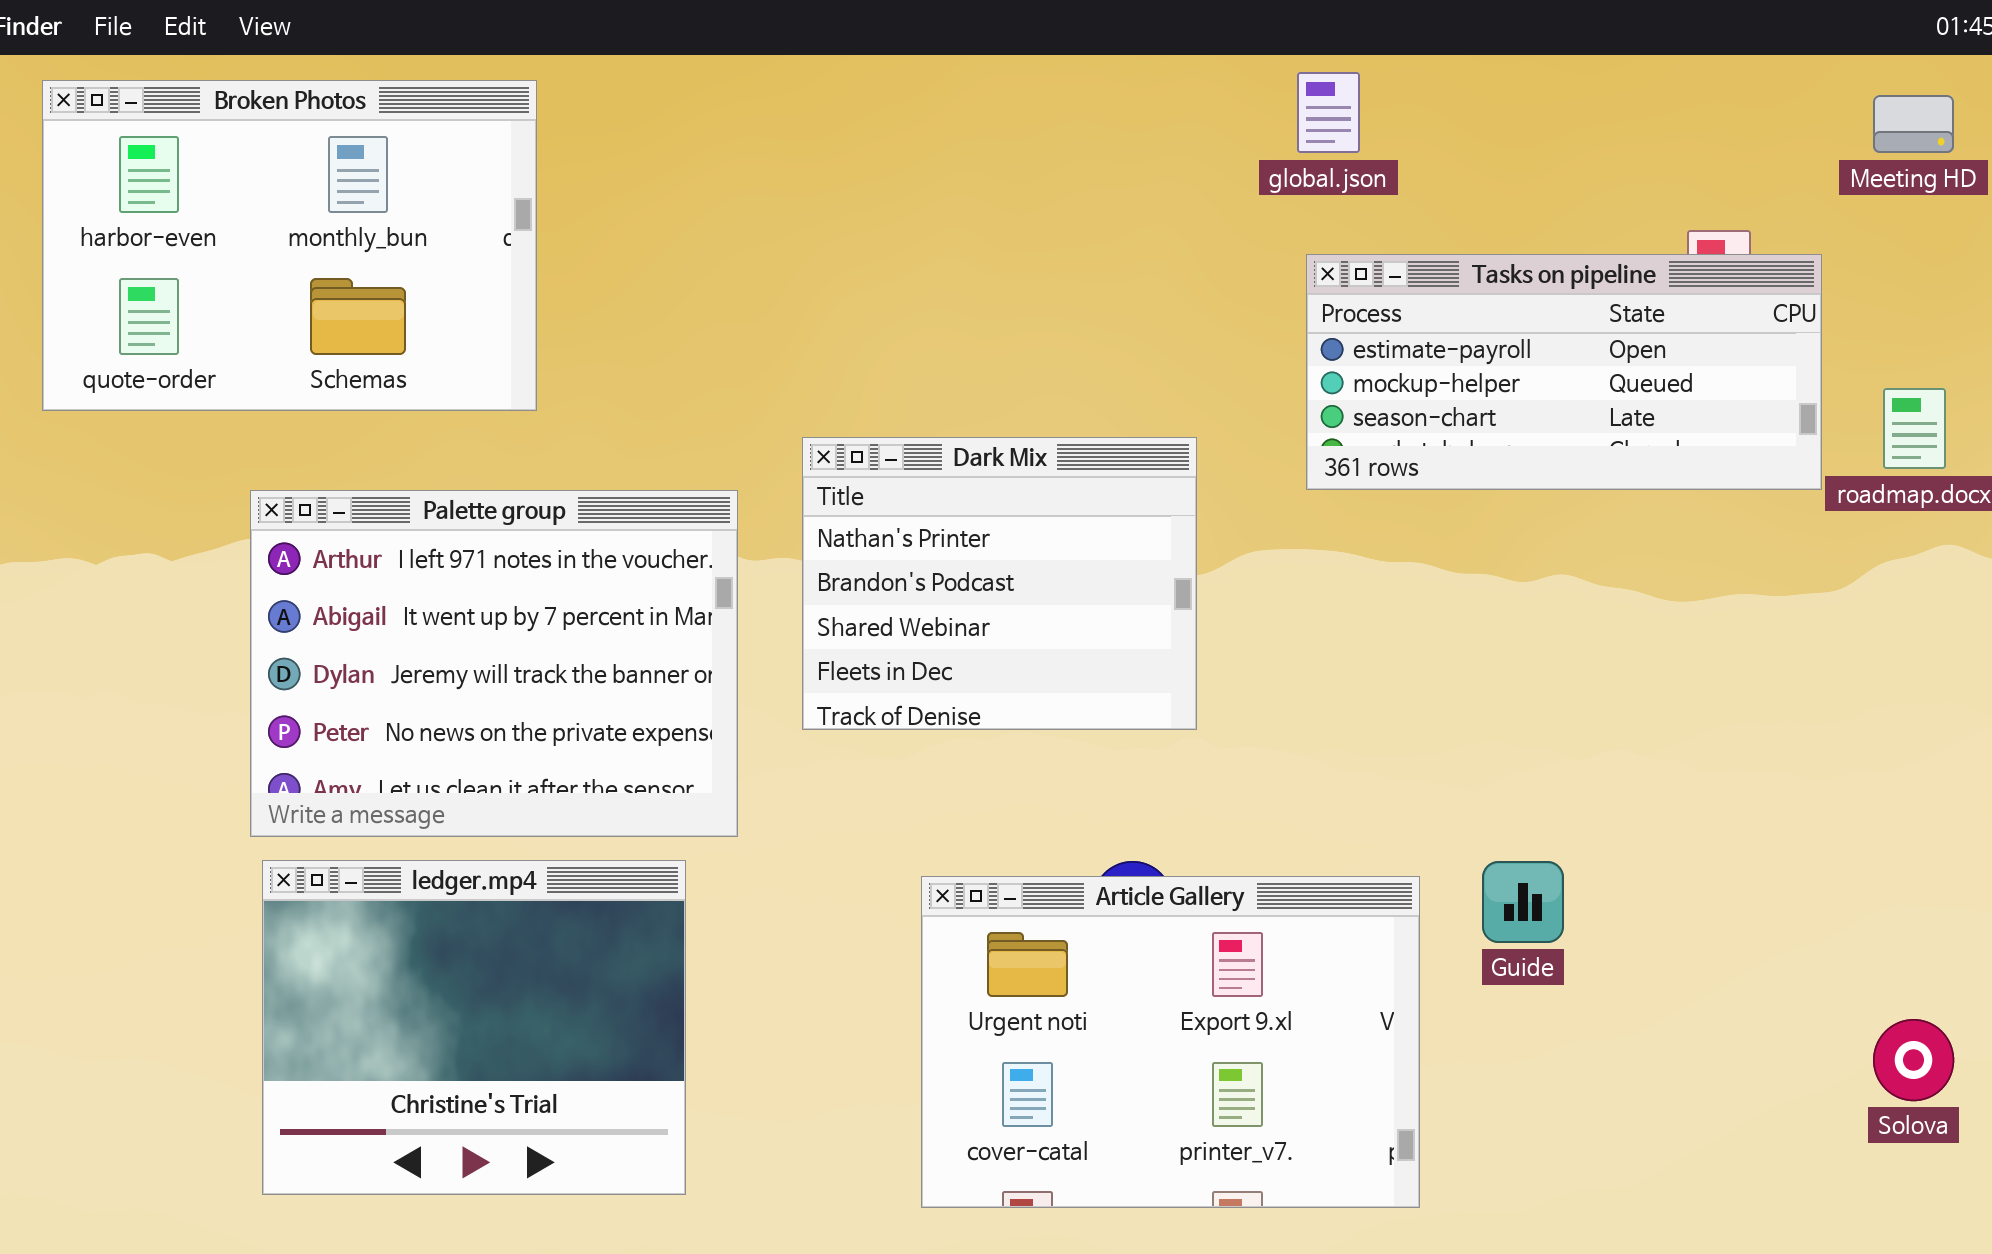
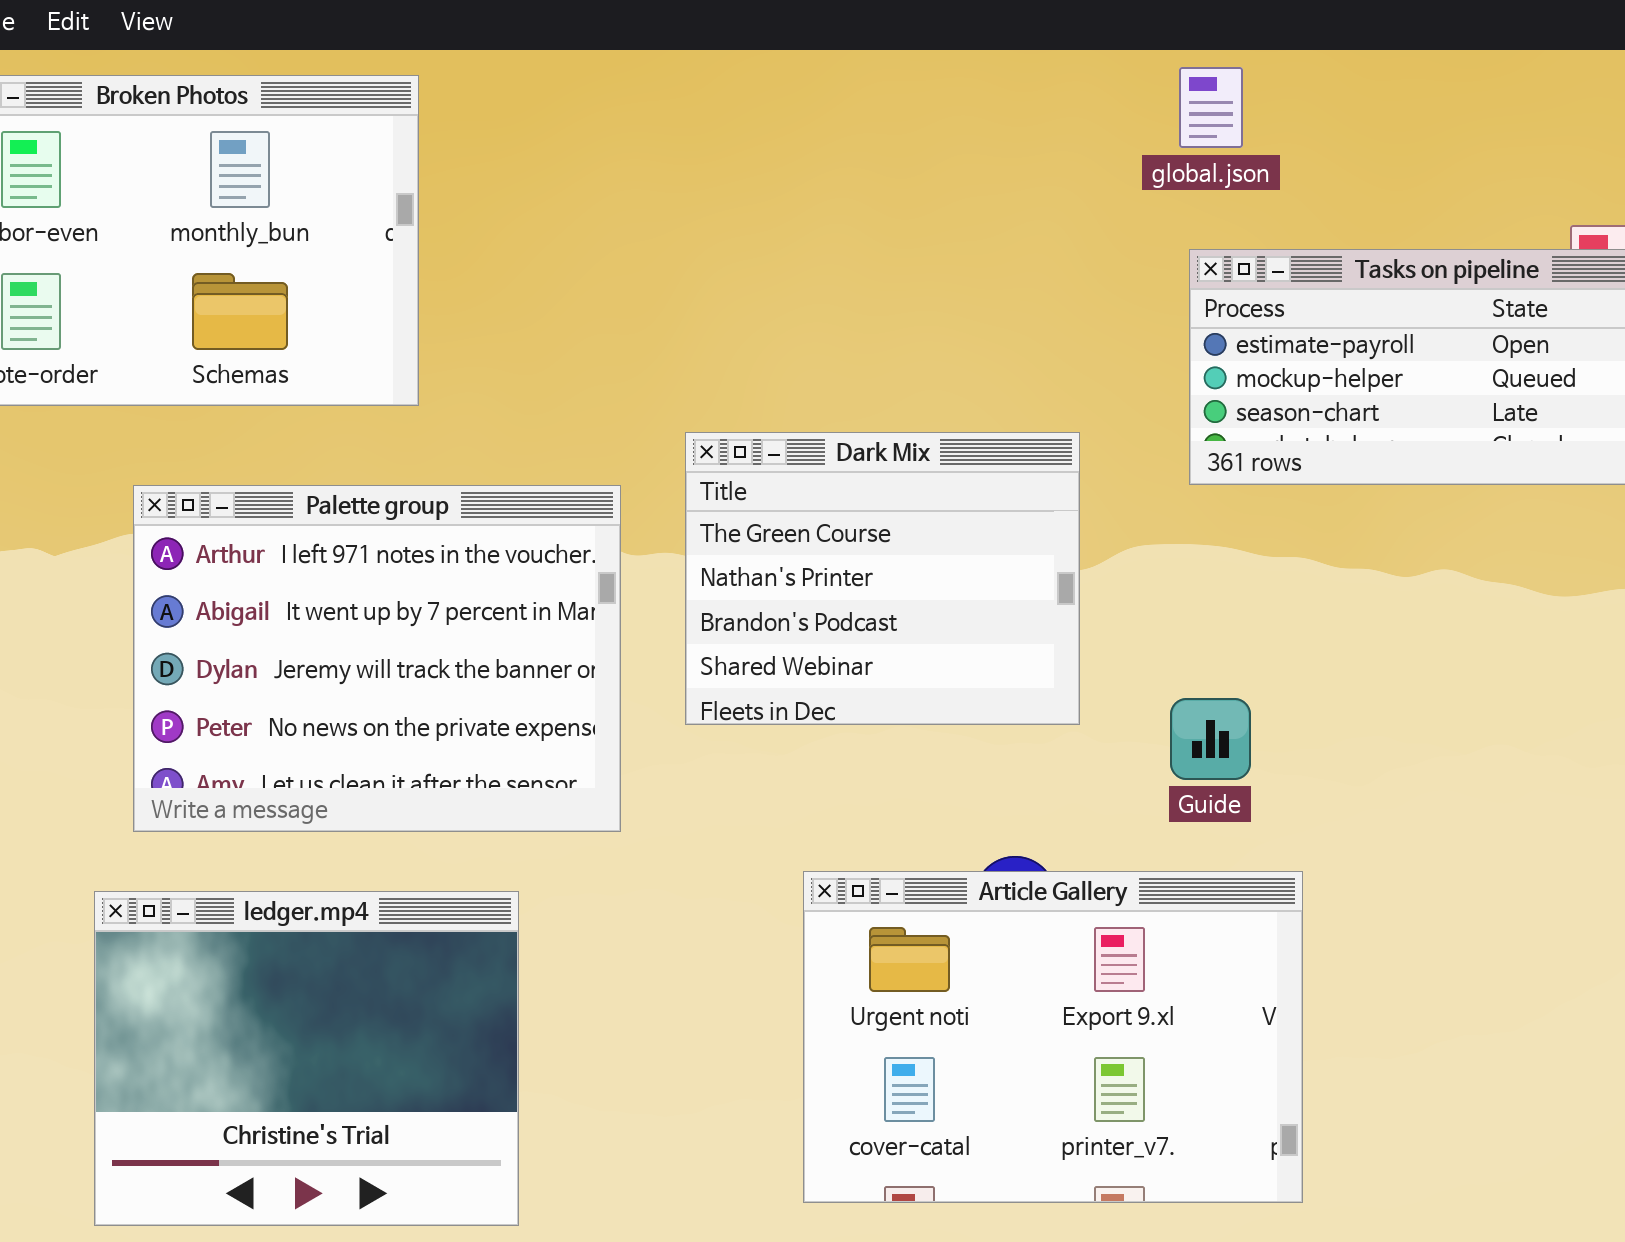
Dark Mix: [802,437,1197,730] -> [685,432,1080,725], scrolled up 1 row
ledger.mp4: [262,860,686,1195] -> [94,891,519,1226], moved
Guide: [1482,861,1564,943] -> [1170,698,1251,780], moved

